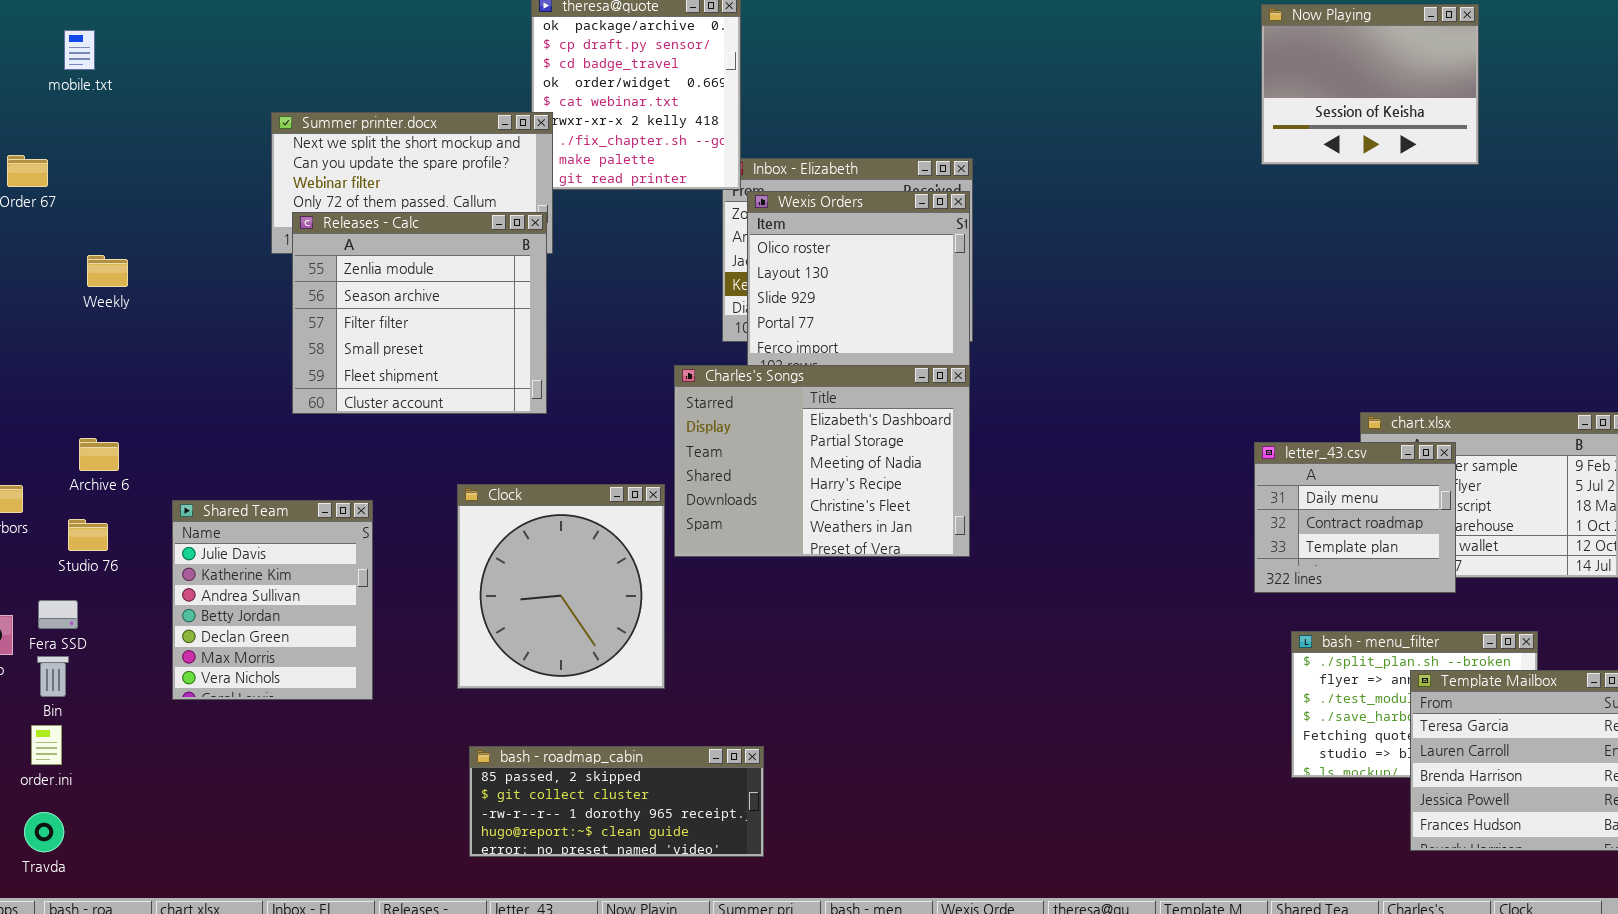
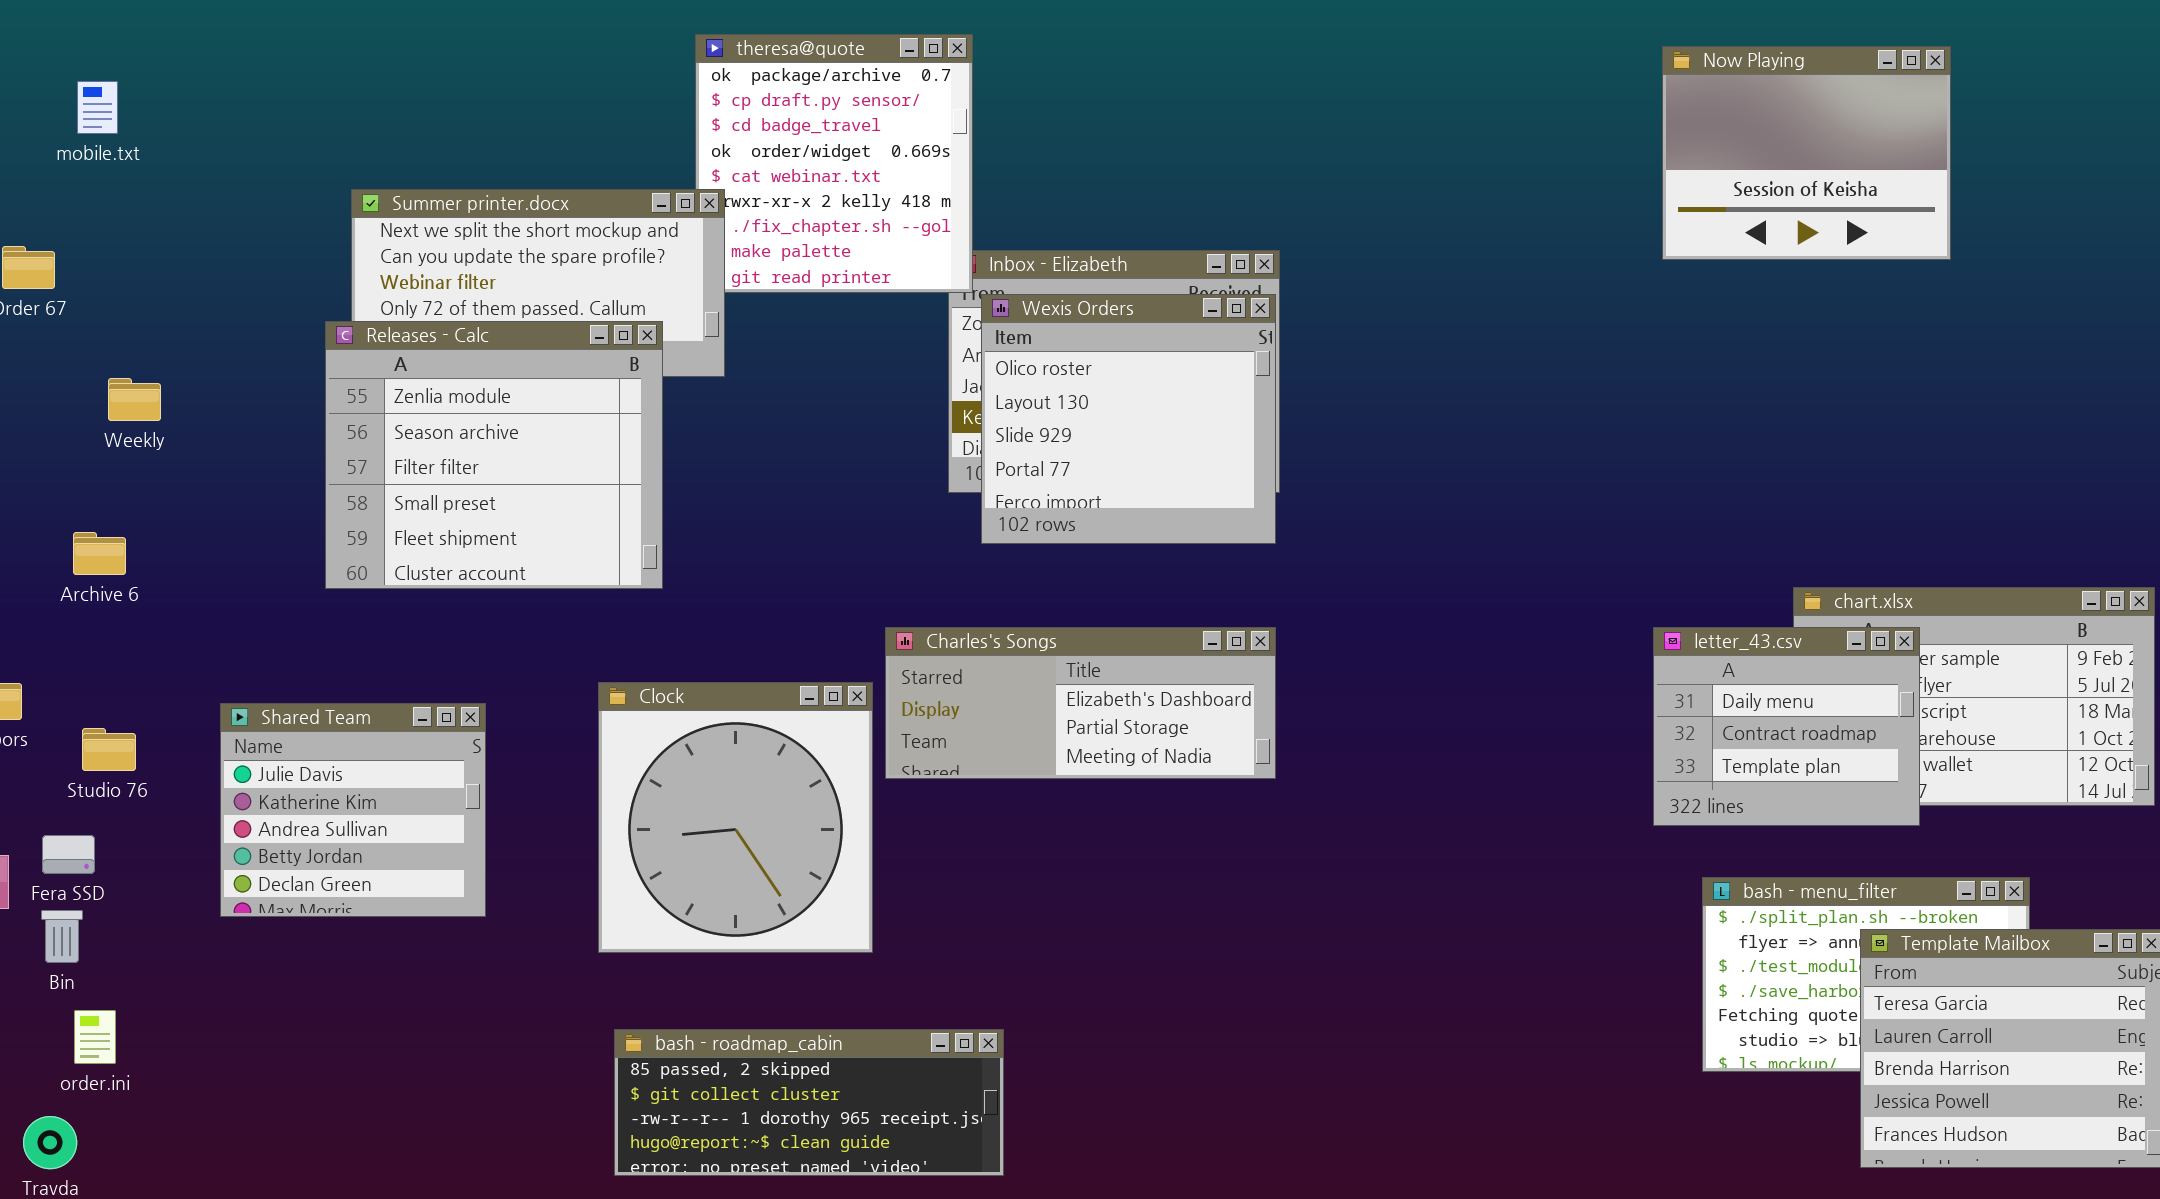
Releases - Calc: [292,212,547,414] -> [325,321,663,589], moved
Charles's Songs: [674,365,970,557] -> [885,627,1276,779], resized
Archive 6: [79,438,119,471] -> [73,532,126,575], moved
Shared Team: [172,500,373,700] -> [220,703,486,917], resized
order.ini: [31,725,62,765] -> [74,1010,116,1064], moved

